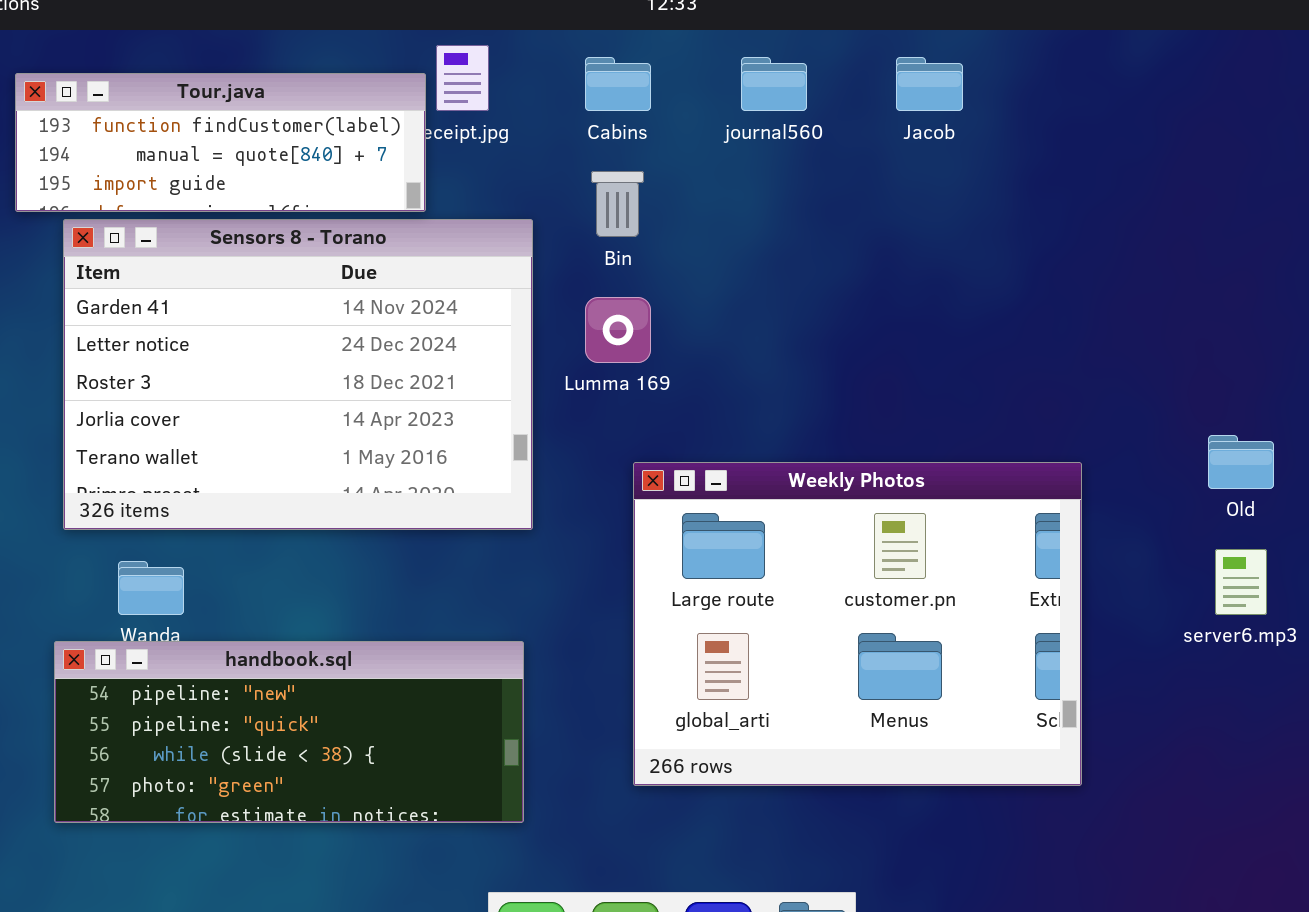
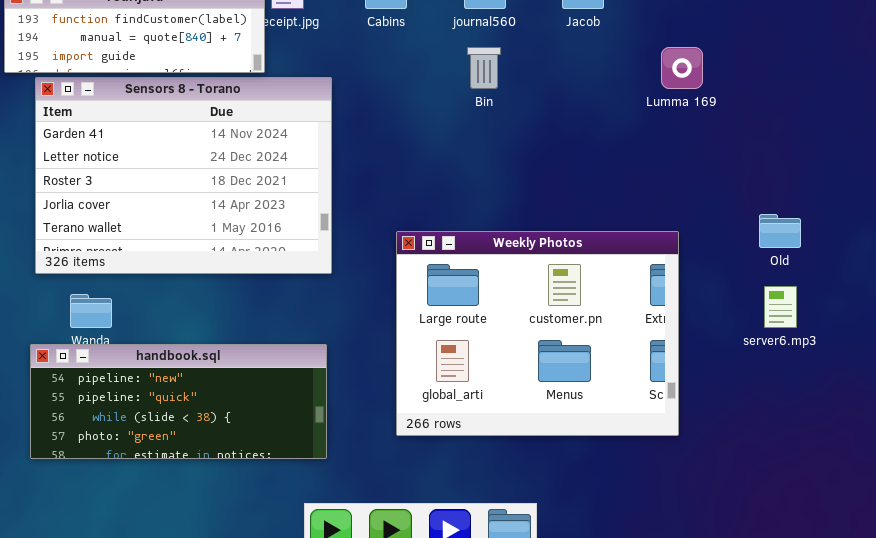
Bin: [591,171,644,237] -> [467,47,501,89], moved
Lumma 169: [585,297,651,363] -> [661,47,703,89], moved

